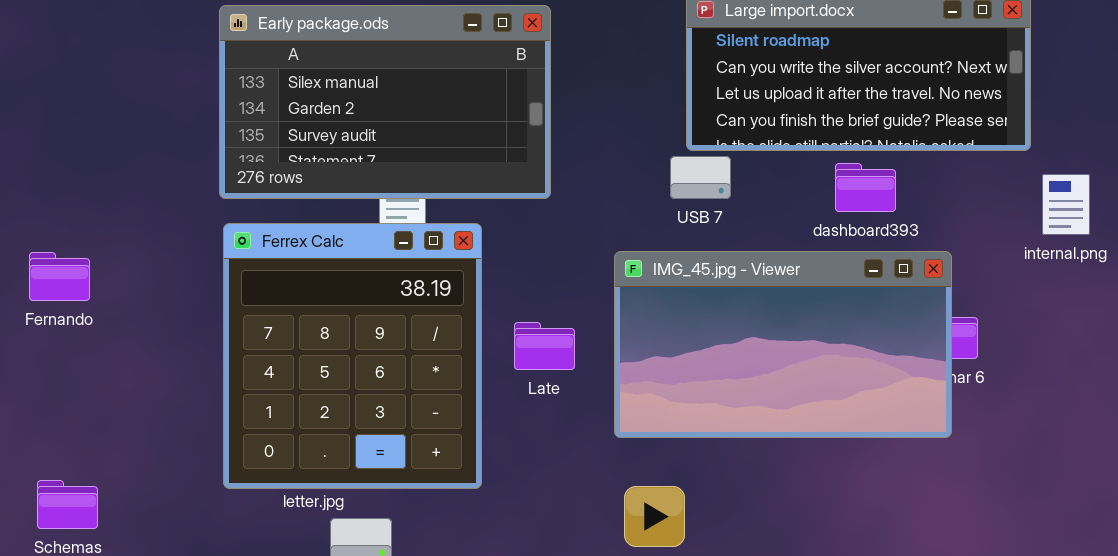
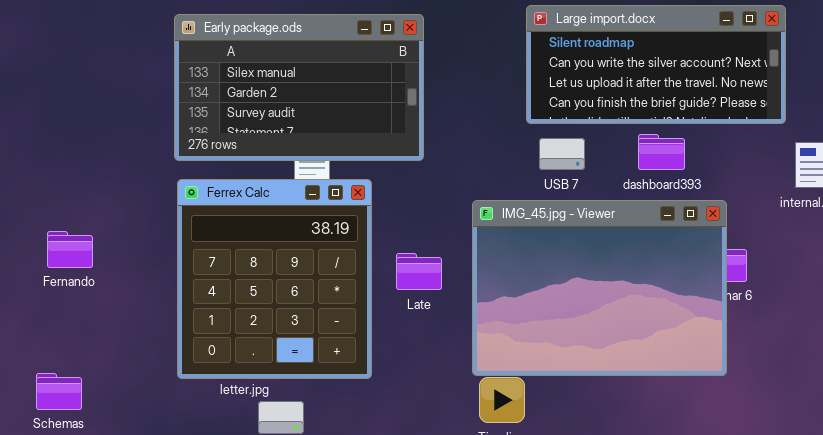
USB 7: [670,156,731,199] -> [539,138,585,170], moved
IMG_45.jpg - Viewer: [614,251,952,438] -> [472,200,727,376], resized
Fernando: [29,252,90,301] -> [47,231,93,268], moved

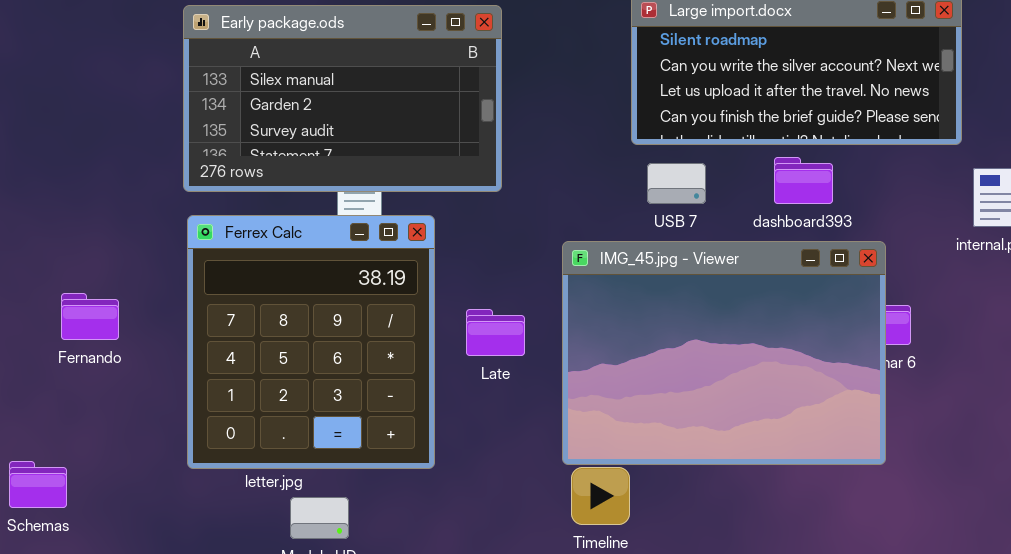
Fernando: [47,231,93,268] -> [61,293,119,340], moved

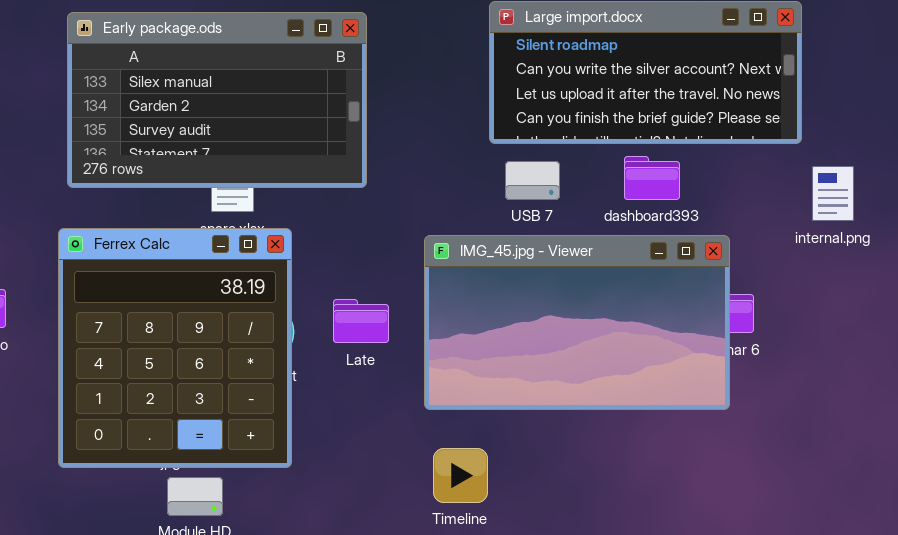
Ferrex Calc: [187,215,435,469] -> [58,228,292,468], moved
IMG_45.jpg - Viewer: [562,241,886,465] -> [424,235,730,410], resized

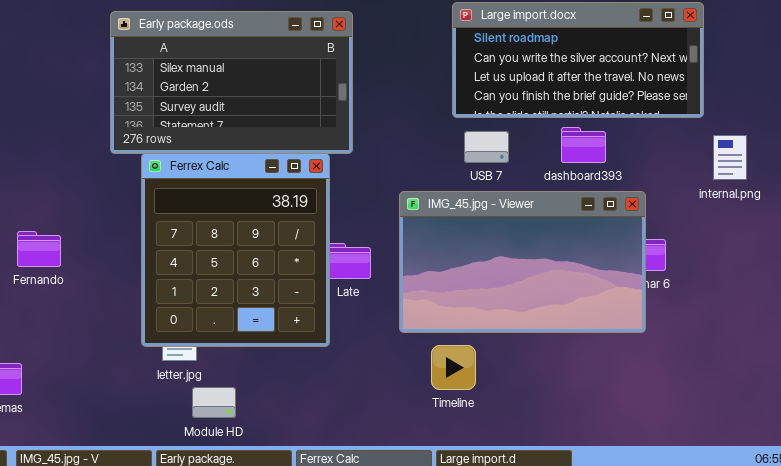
Ferrex Calc: [58,228,292,468] -> [141,153,330,347], moved
Timeline: [433,448,488,503] -> [431,345,476,390], moved

